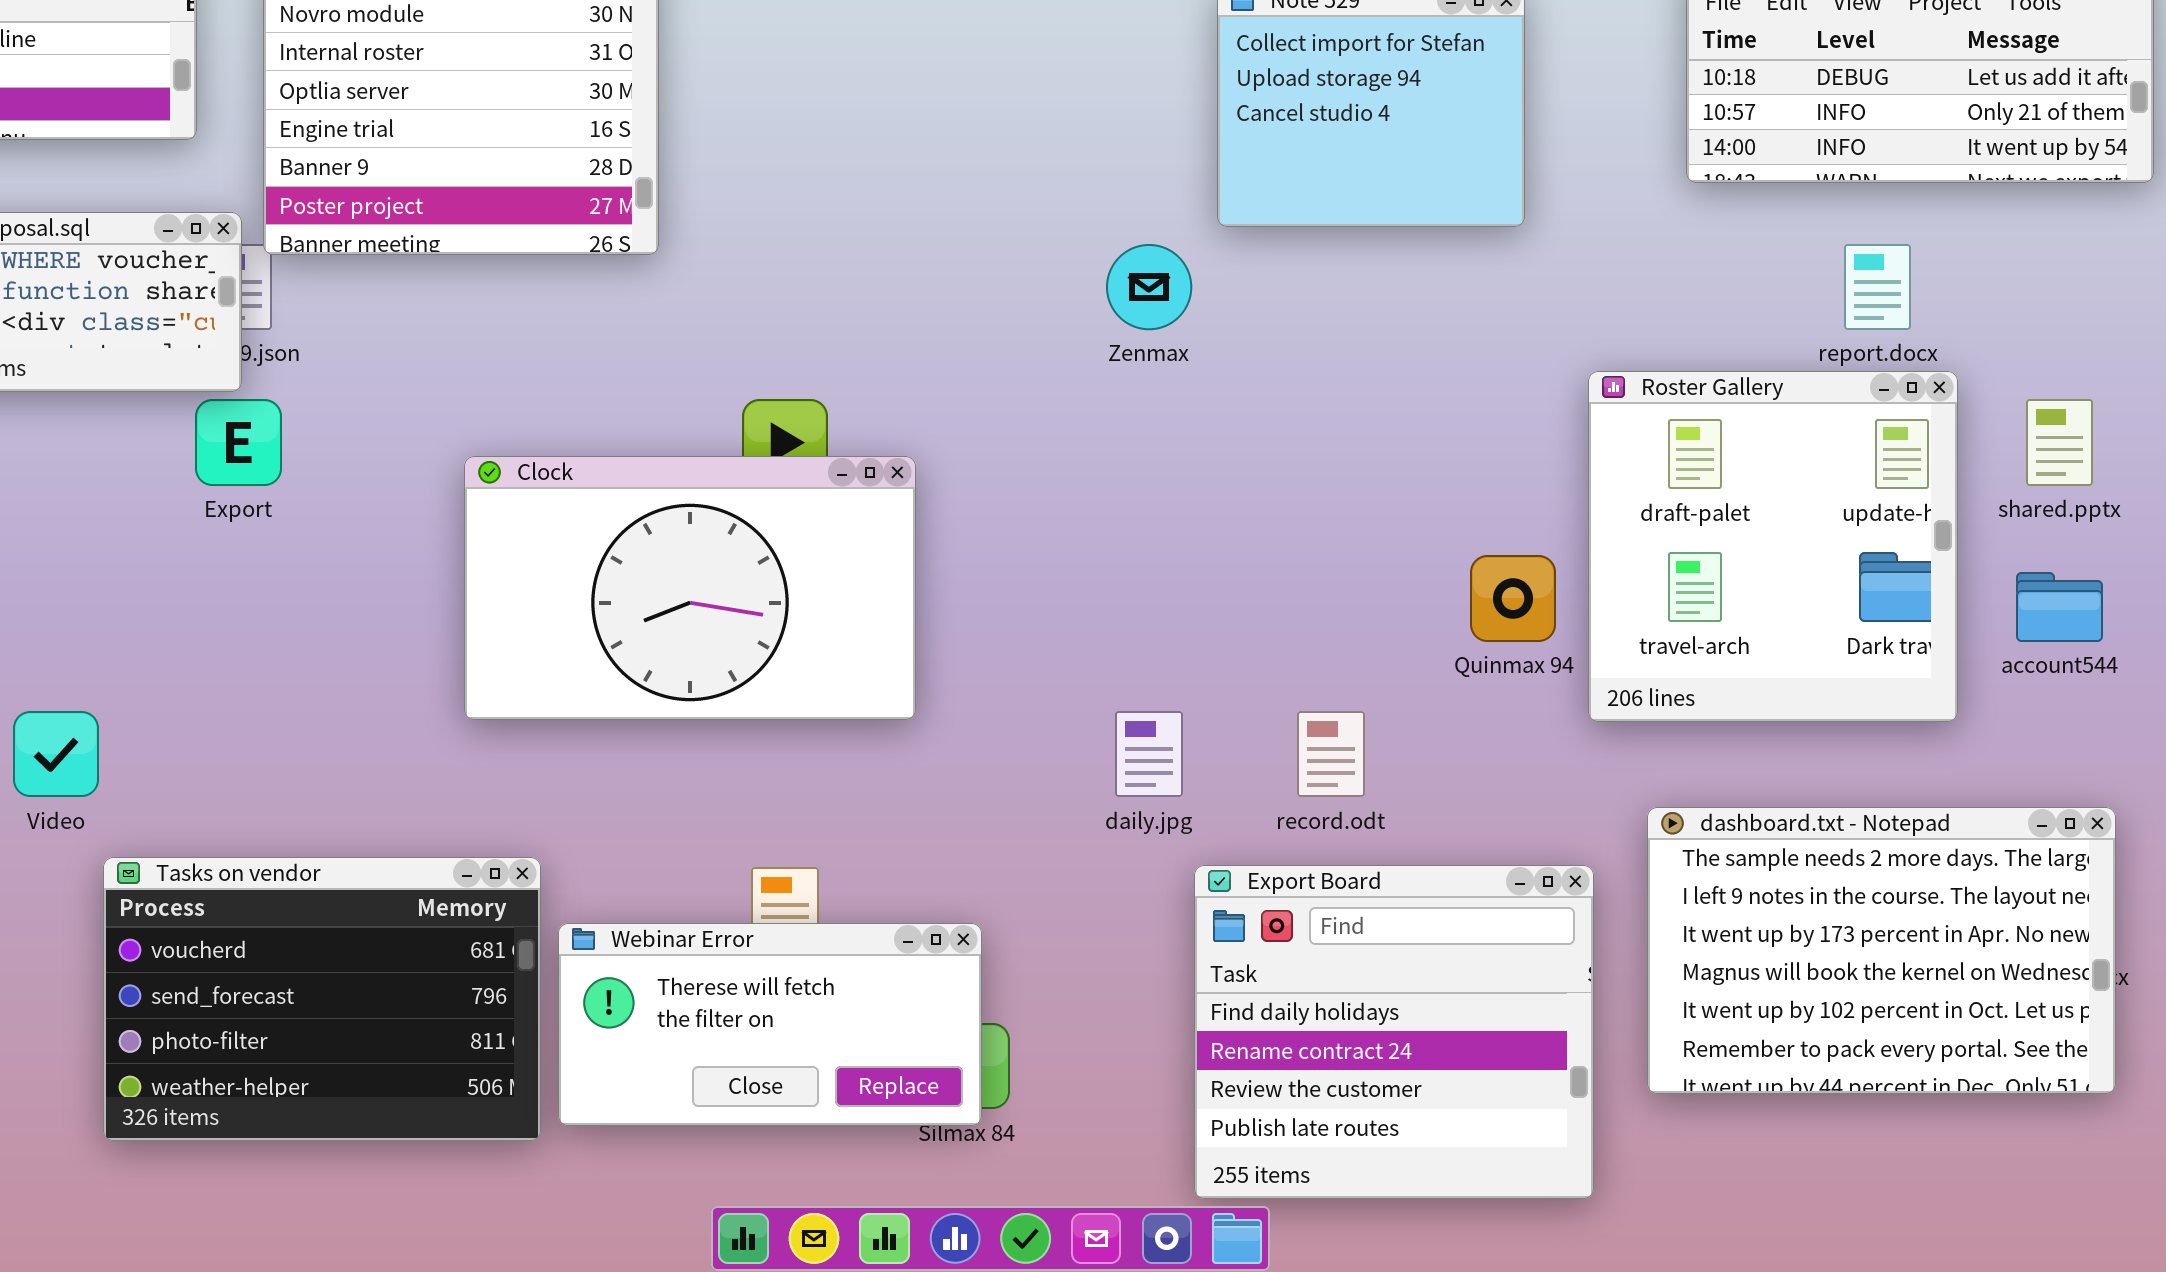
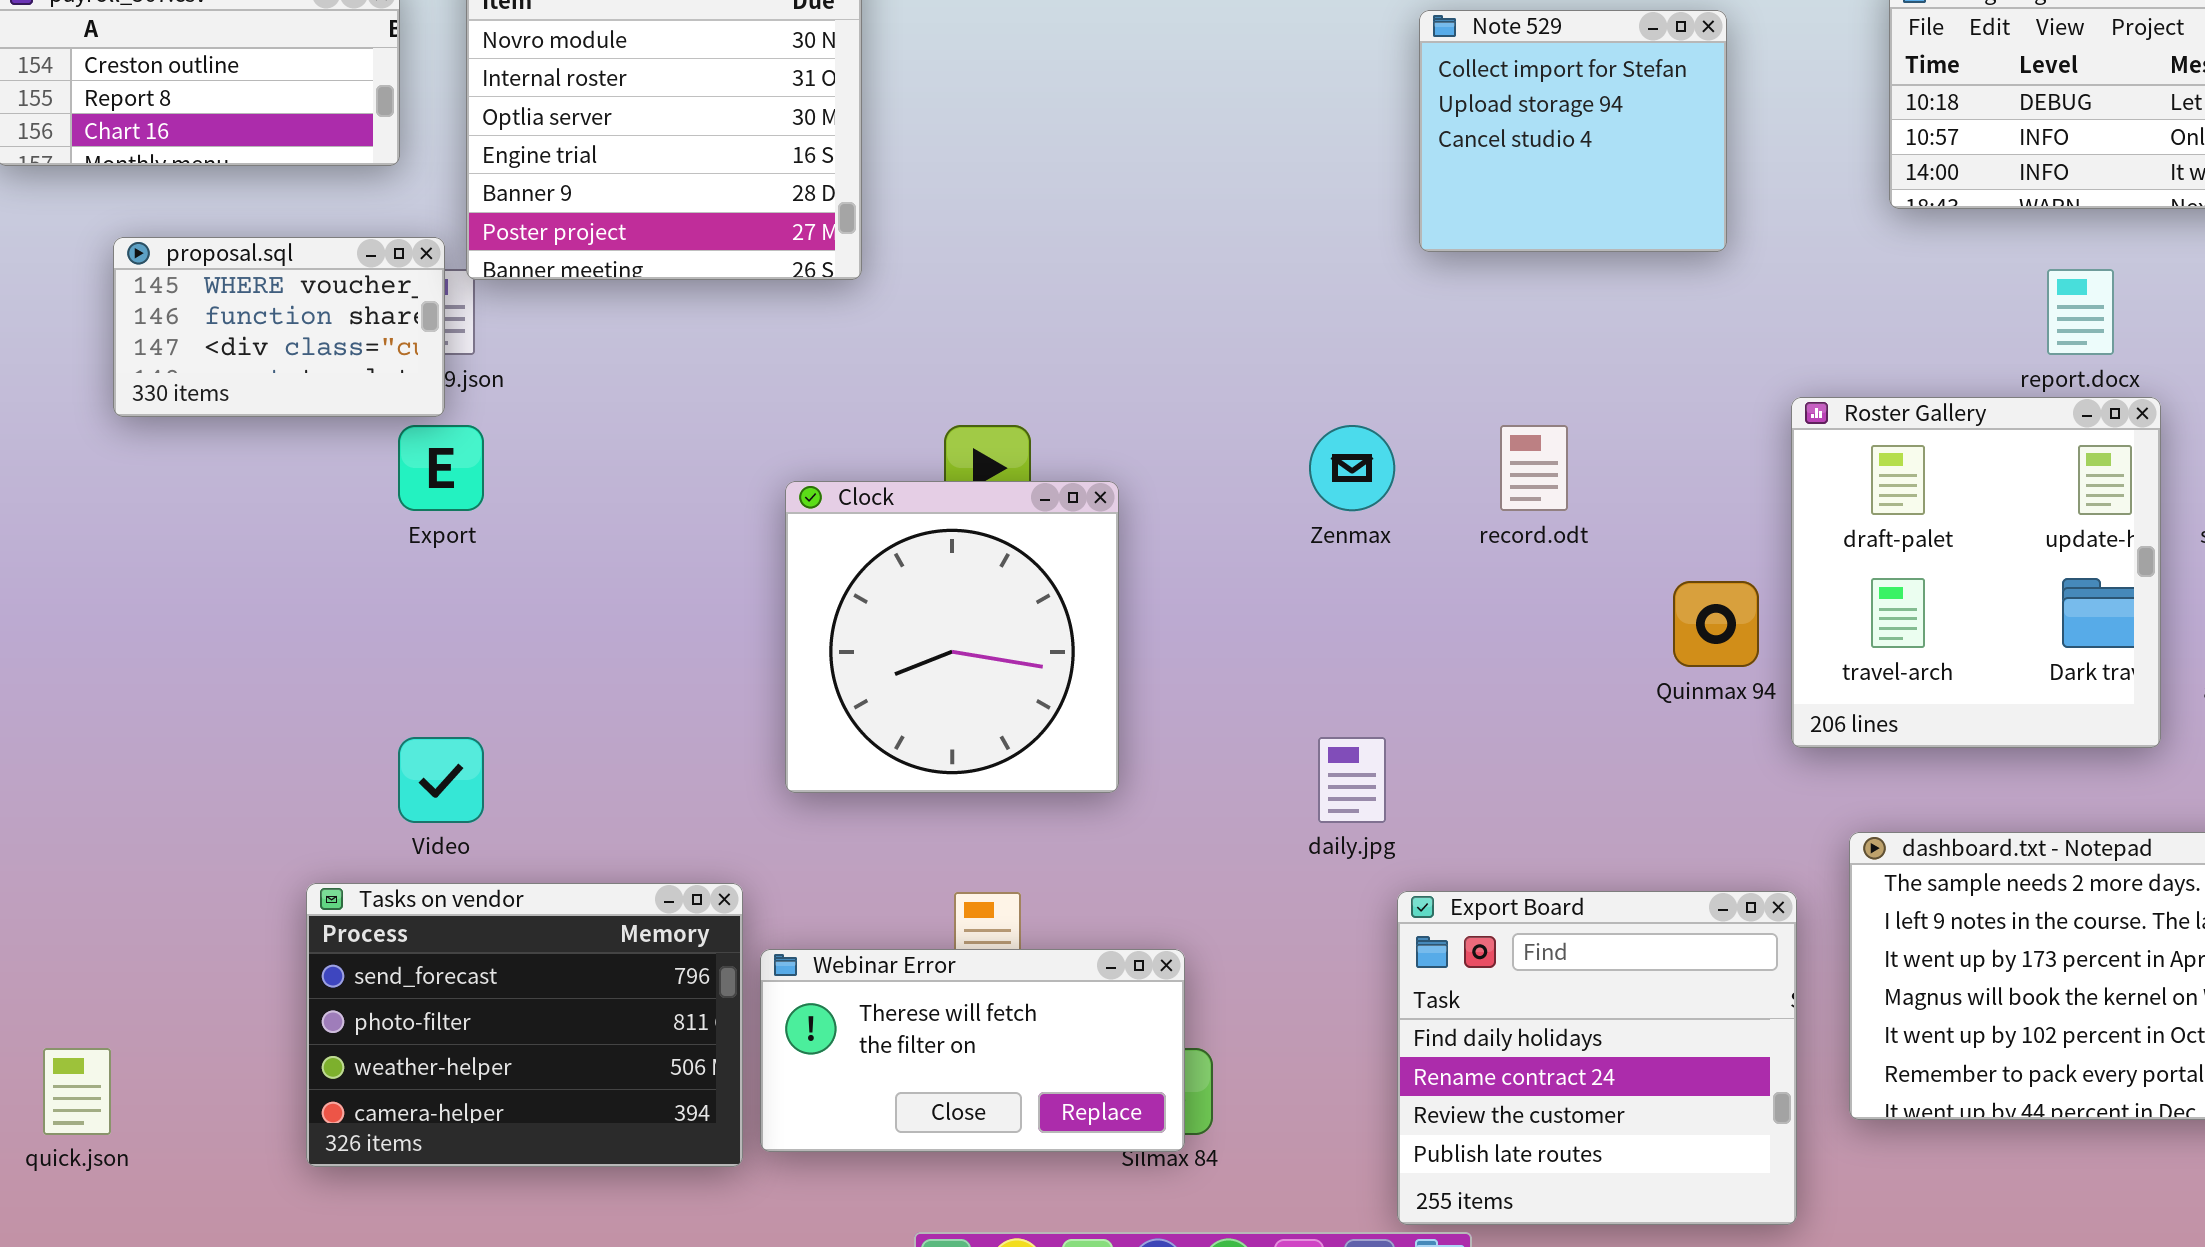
Zenmax: [1106,244,1192,330] -> [1309,425,1395,511], moved
Clock: [464,456,916,720] -> [785,481,1119,793], resized
Video: [13,711,99,797] -> [398,737,484,823], moved
record.odt: [1297,711,1365,797] -> [1500,425,1568,511], moved
Tasks on vendor: [103,857,541,1141] -> [306,883,743,1167], scrolled down 1 row

